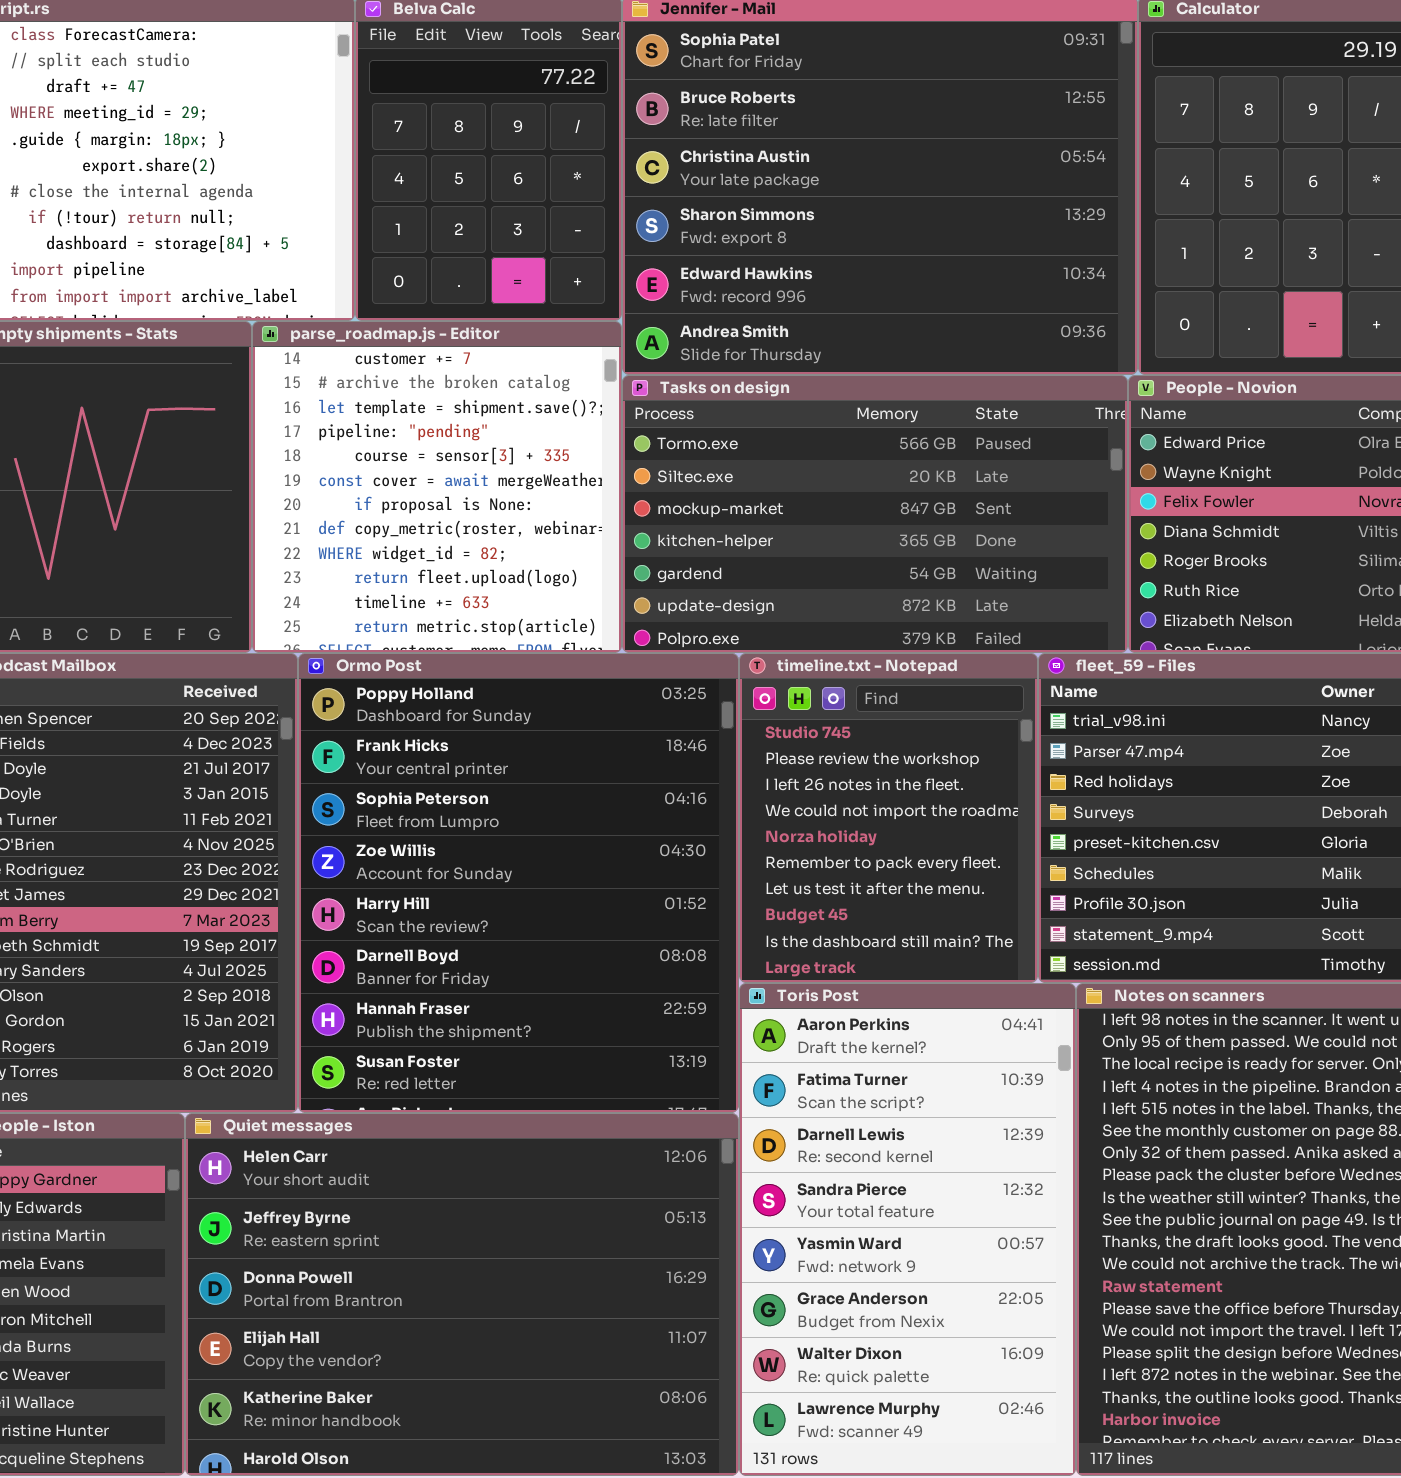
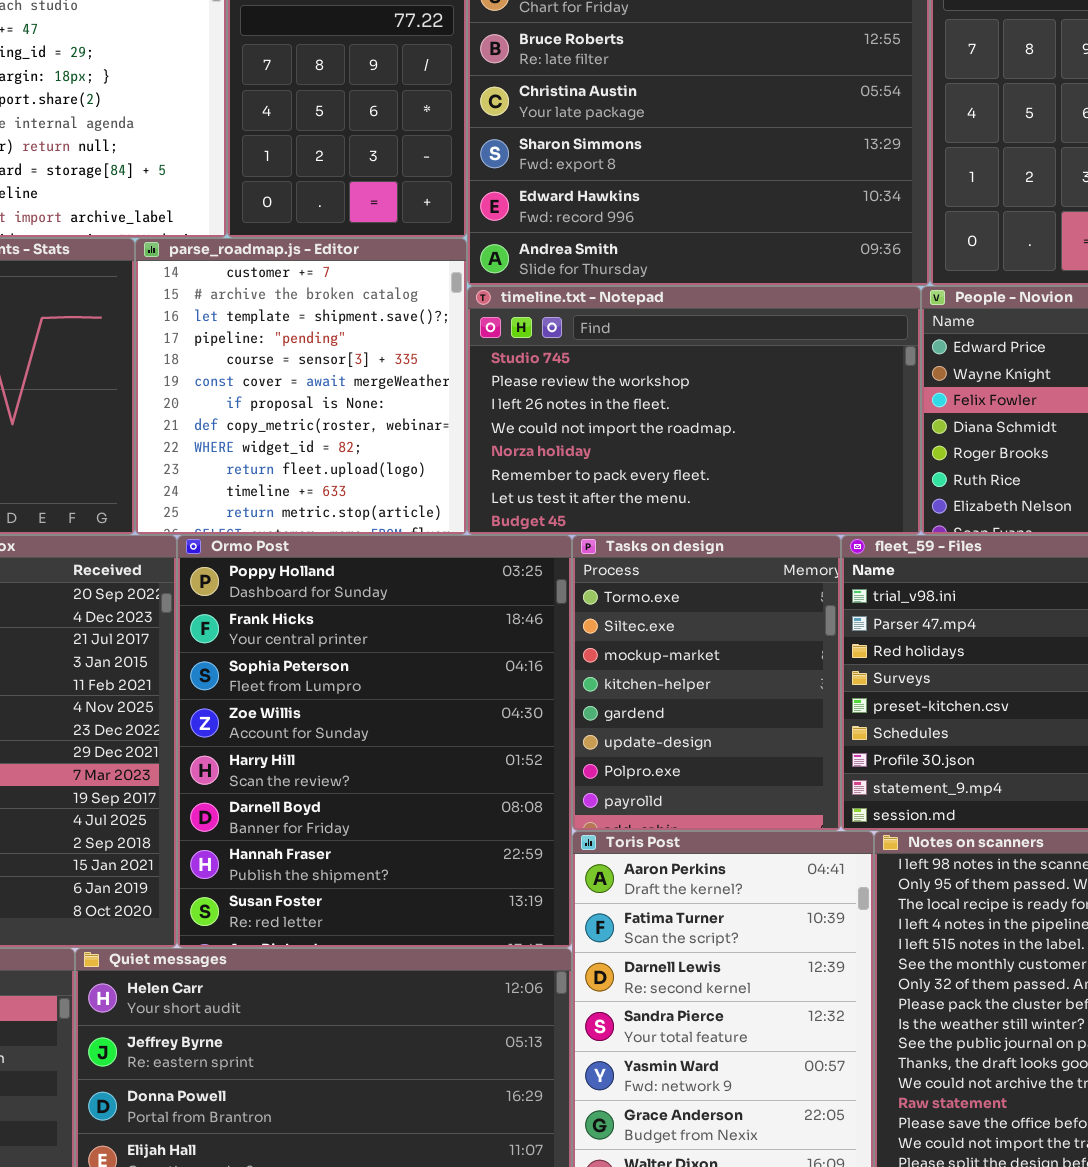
Tasks on design: [622,375,1128,653] -> [572,535,841,831], moved, resized
timeline.txt - Notepad: [739,653,1038,983] -> [467,286,921,535], moved, resized

